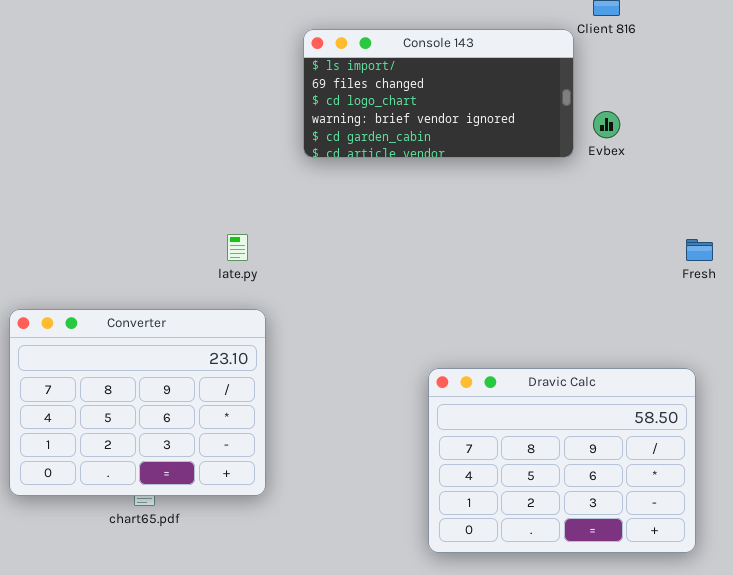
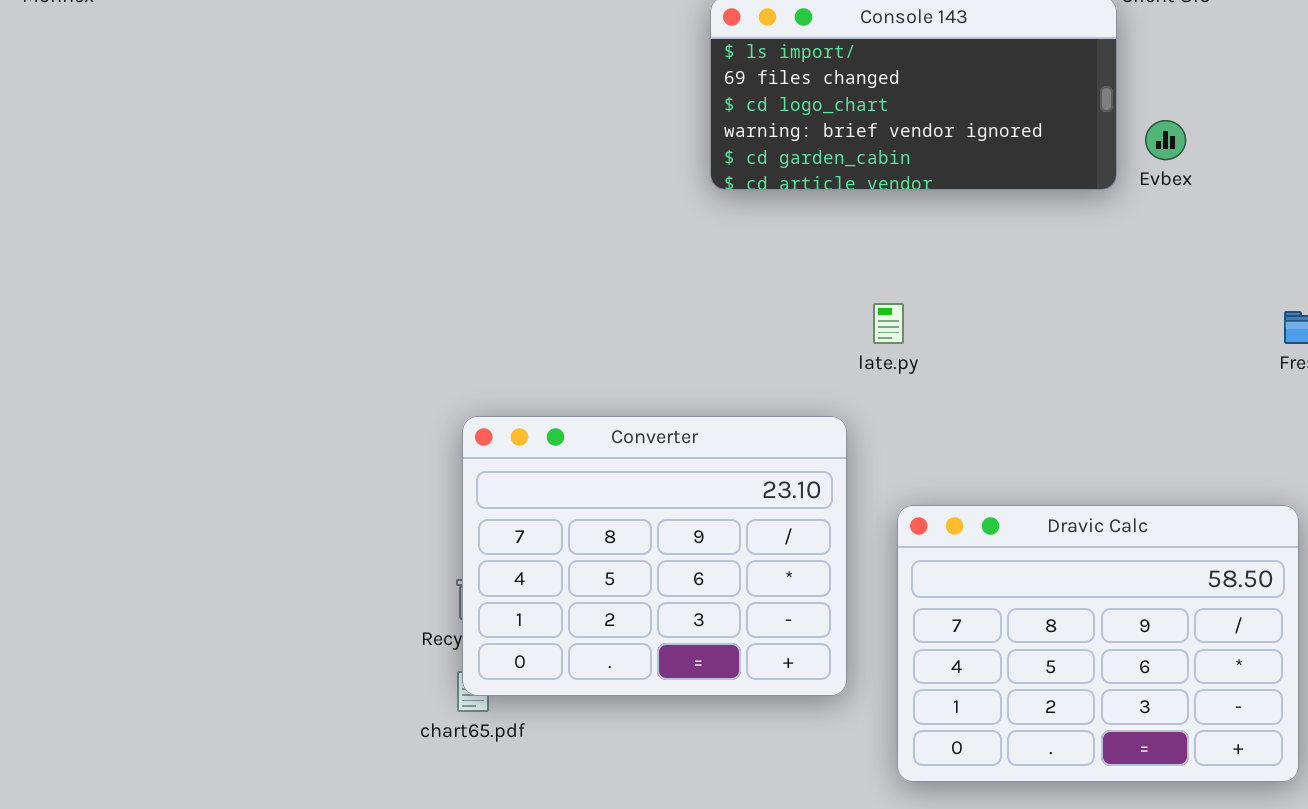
late.py: [227,234,248,261] -> [873,303,904,344], moved
Converter: [9,309,266,496] -> [462,416,847,696], moved

